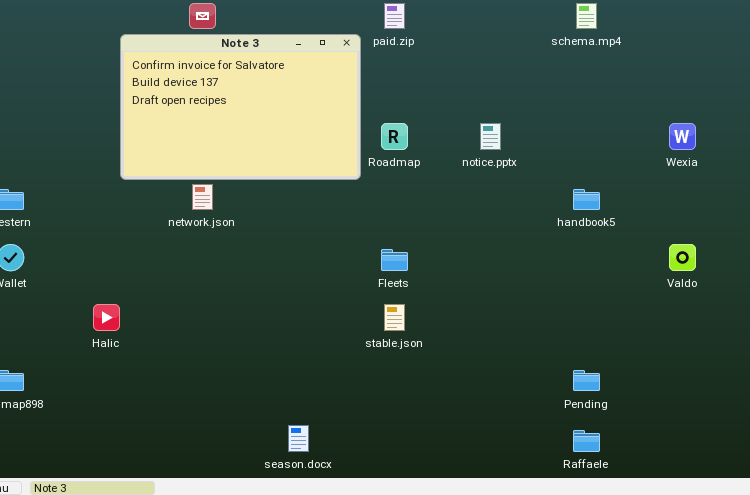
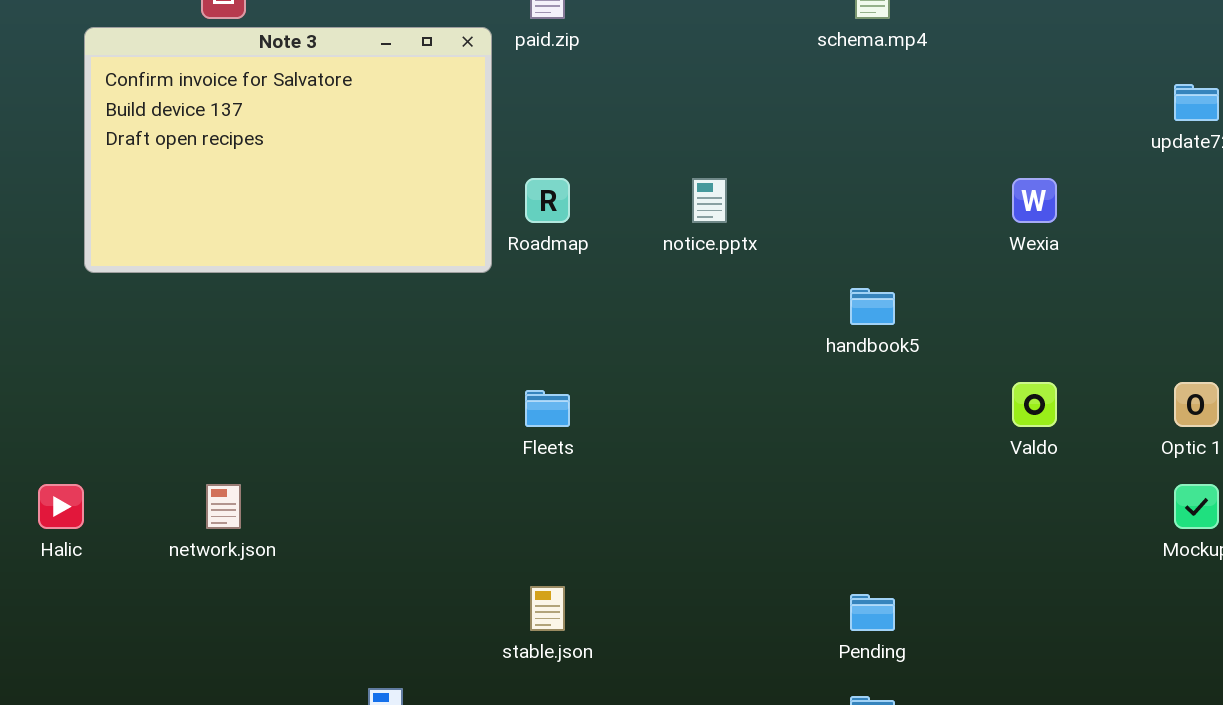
network.json: [192,184,213,210] -> [206,484,241,529], moved
stable.json: [384,304,405,331] -> [530,586,565,631], moved

